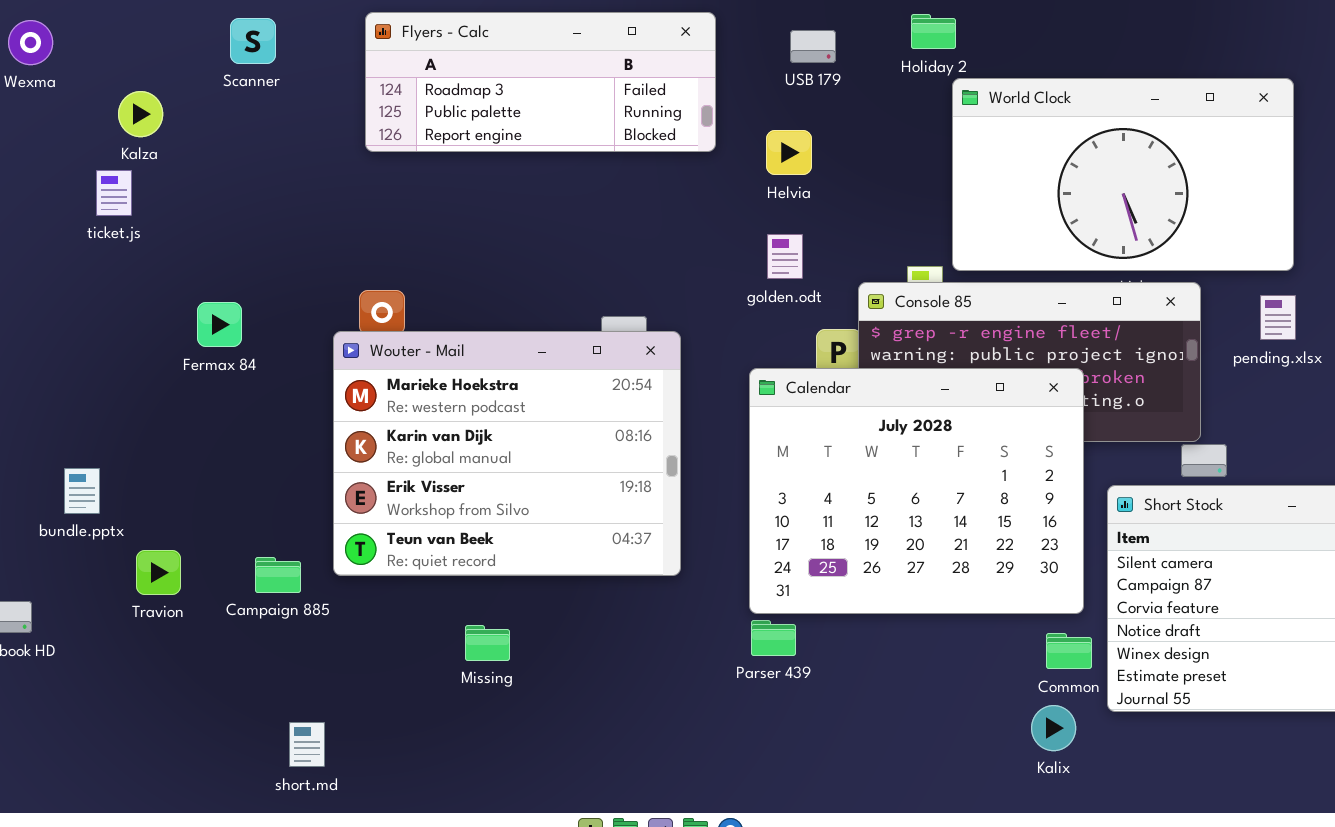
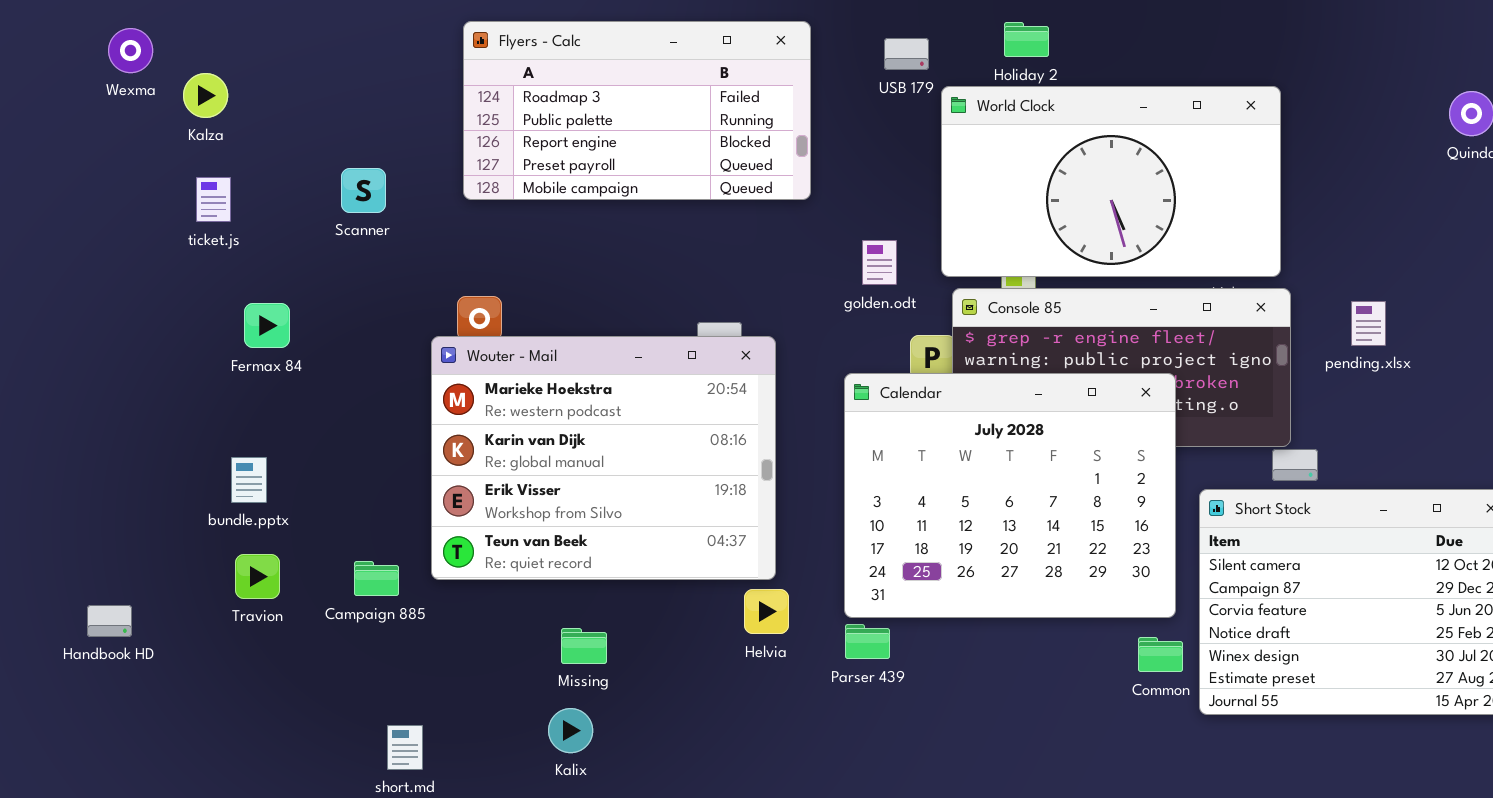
Flyers - Calc: [365,12,716,152] -> [463,21,811,200], resized
Scanner: [230,18,276,64] -> [341,168,386,213], moved
World Clock: [952,78,1294,271] -> [941,86,1281,277], moved
Kalza: [118,91,163,137] -> [183,73,228,118], moved
Helvia: [766,130,812,175] -> [744,589,789,634], moved
Fermax 84: [197,302,242,347] -> [244,303,290,348], moved
bundle.pptx: [64,468,100,514] -> [231,457,267,503], moved
Kalix: [1031,705,1076,751] -> [548,708,593,753], moved

